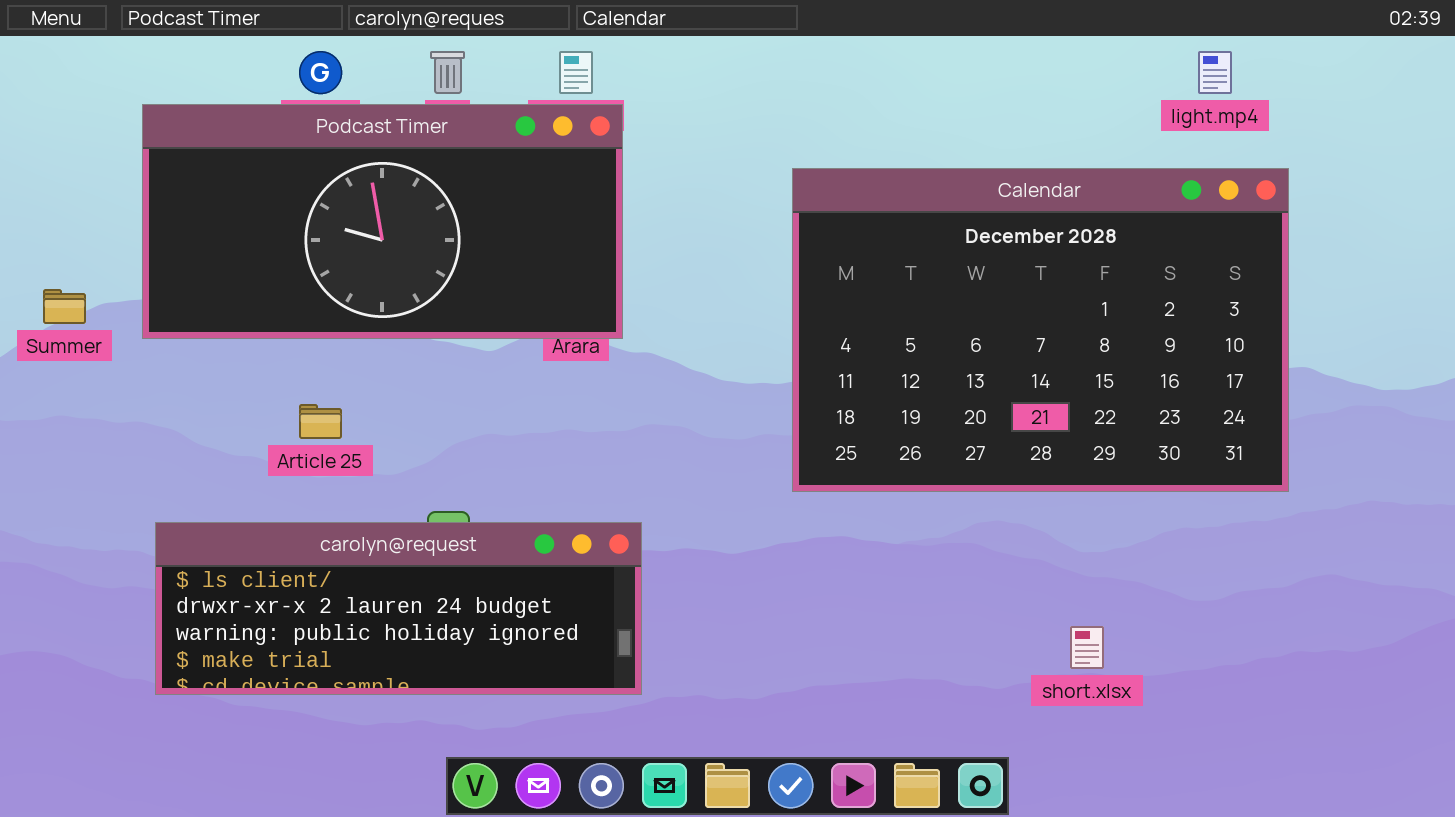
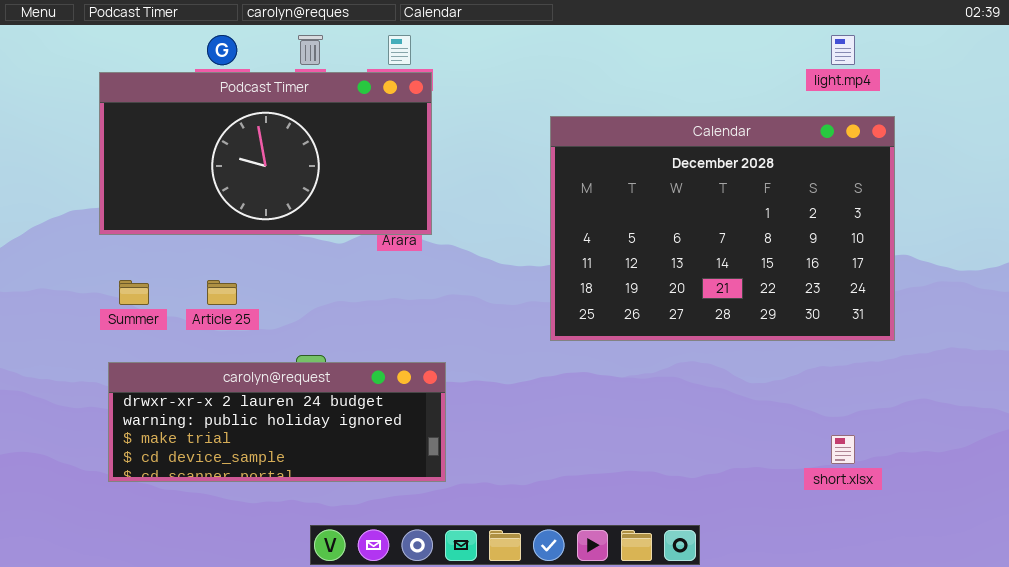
Summer: [43,289,86,324] -> [119,280,149,305], moved
carolyn@request: [155,522,642,695] -> [108,362,446,482], scrolled down 1 row
short.xlsx: [1070,626,1104,669] -> [831,435,855,464], moved

